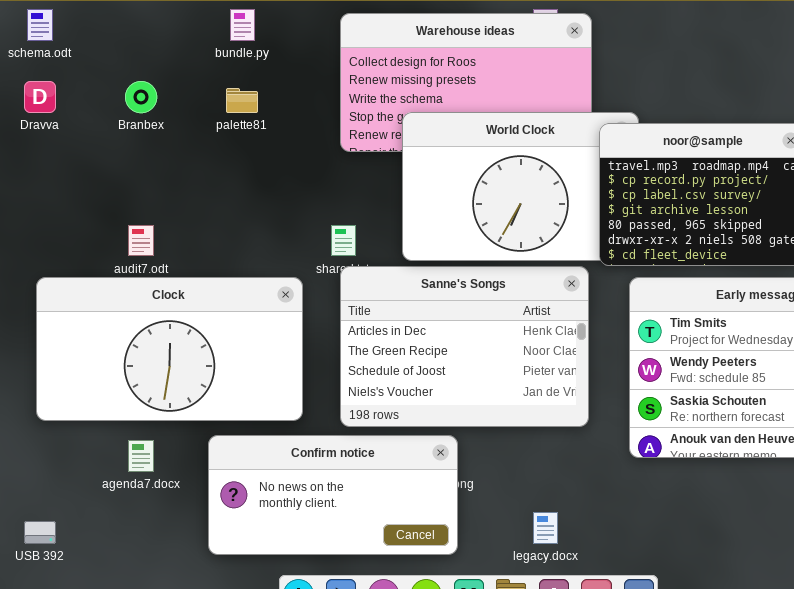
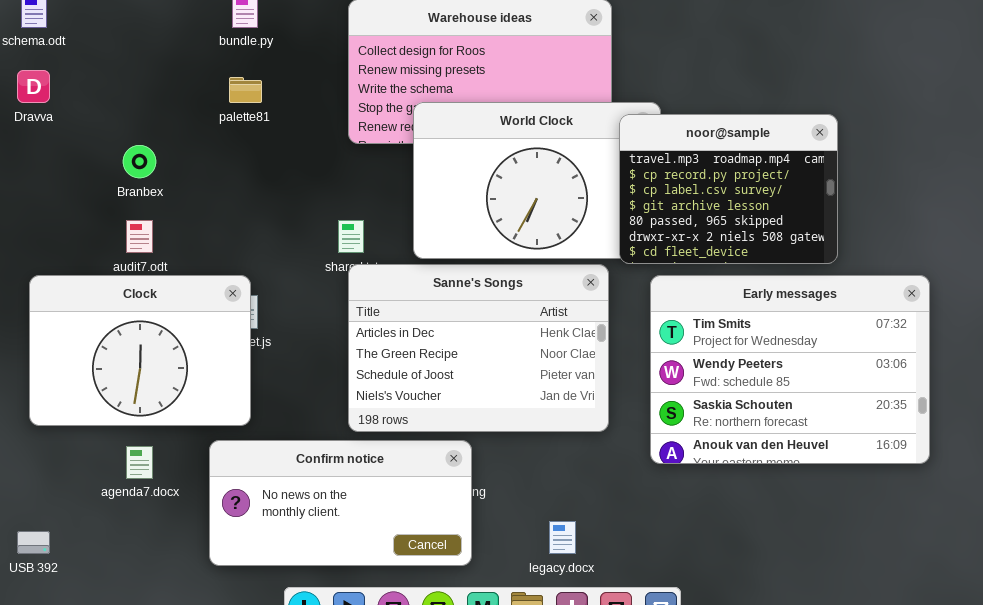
Branbex: [125,81,157,113] -> [123,145,156,178], moved
Clock: [36,277,303,421] -> [29,275,251,426], resized

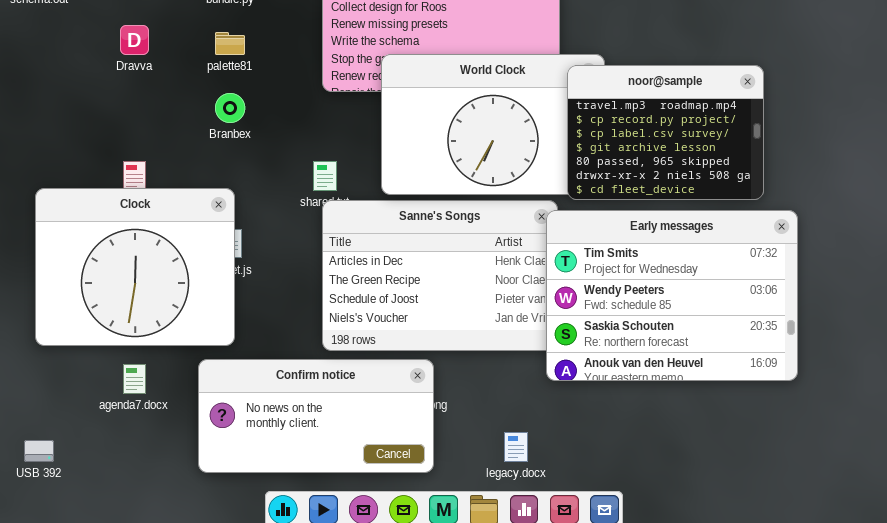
Dravva: [17,70,50,103] -> [120,25,149,55], moved
Branbex: [123,145,156,178] -> [215,93,245,123], moved
Clock: [29,275,251,426] -> [35,188,235,346], resized
Early messages: [650,275,930,464] -> [546,210,798,381], moved

